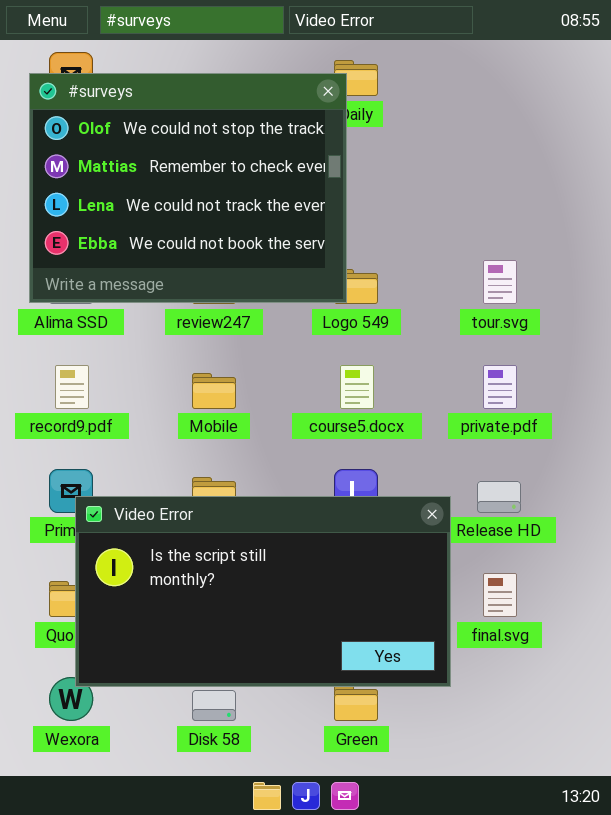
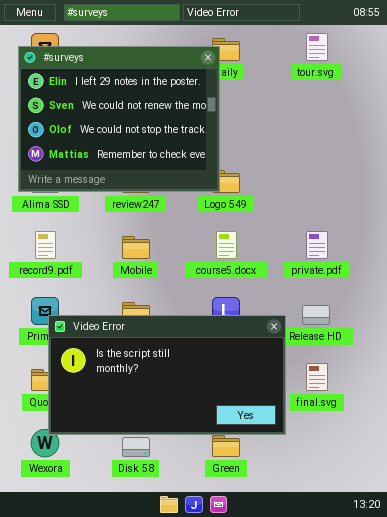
#surveys: [29,73,347,303] -> [18,46,220,192], scrolled up 2 rows
tour.svg: [483,260,517,304] -> [306,33,328,61], moved

